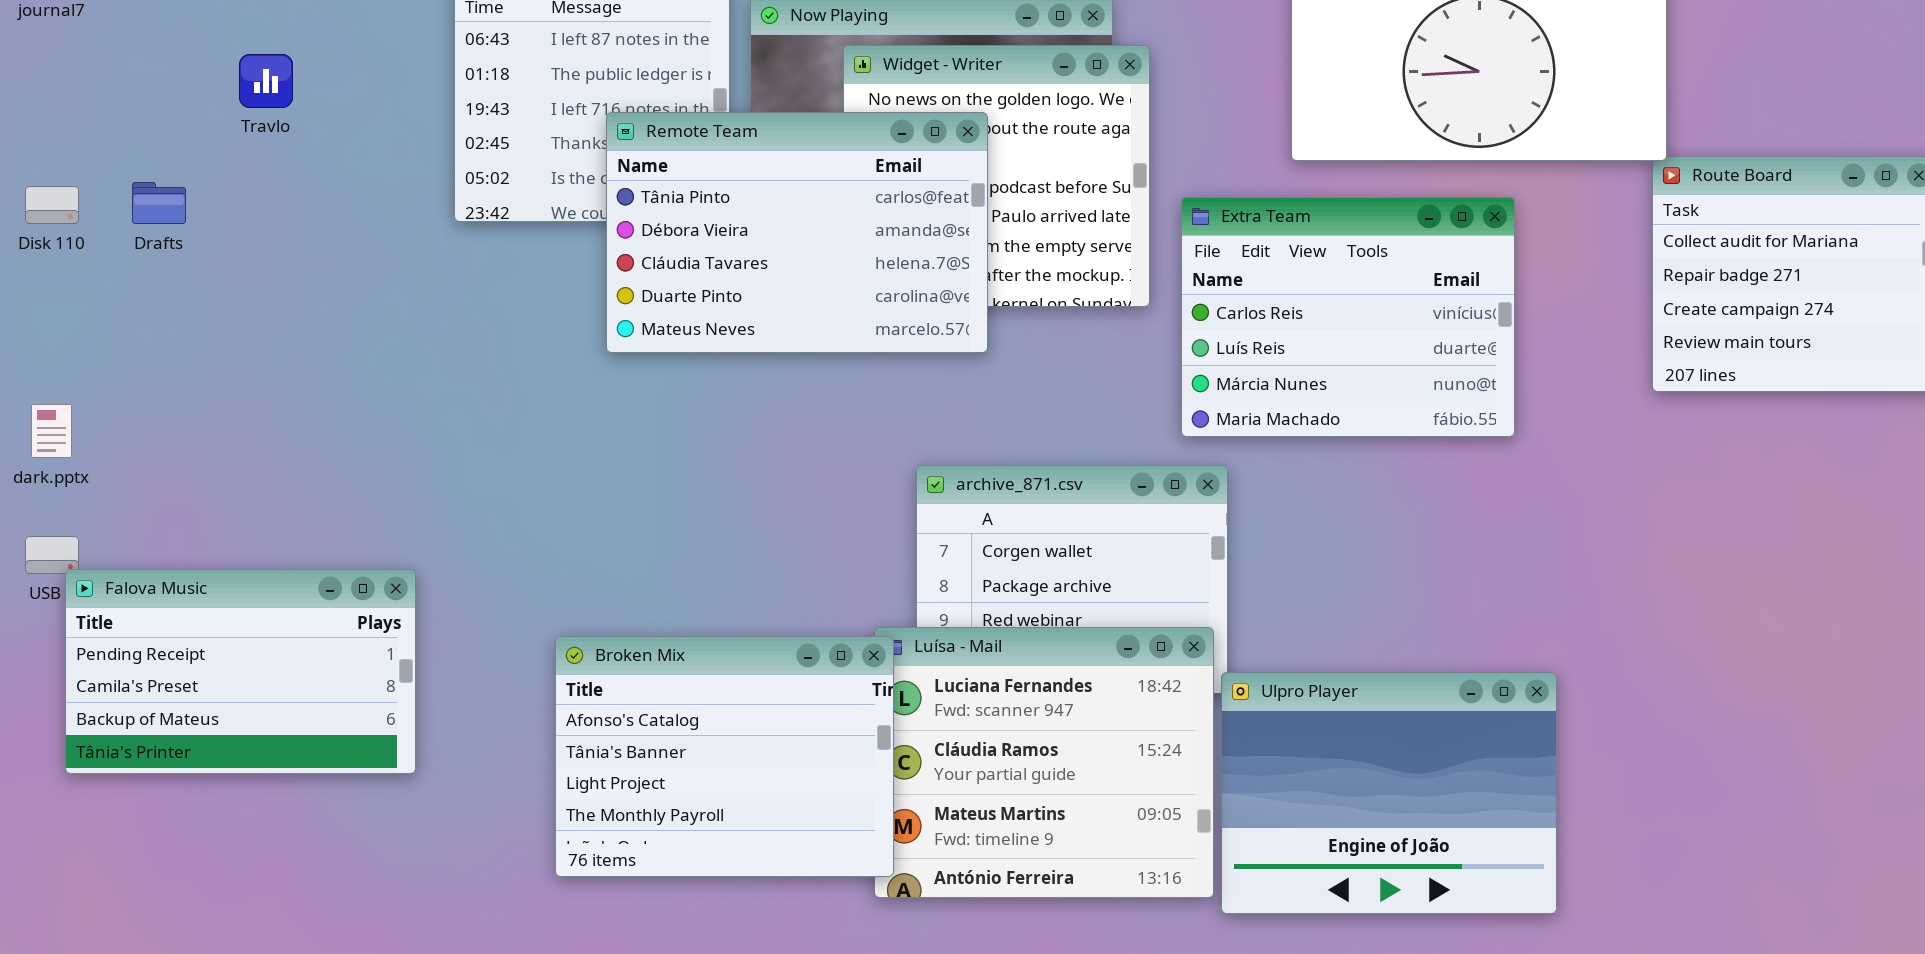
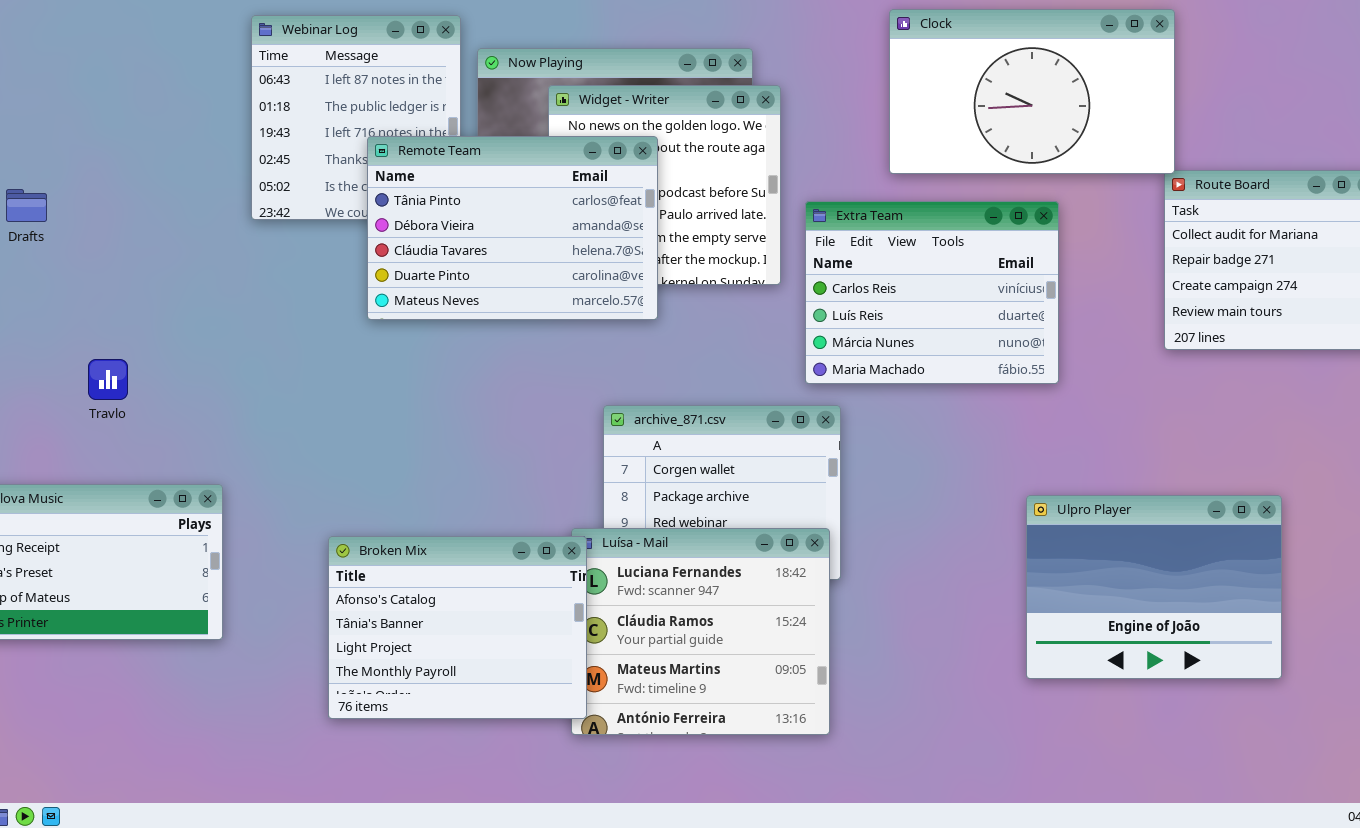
Travlo: [239,54,293,108] -> [88,359,128,400], moved
Ulpro Player: [1221,672,1557,914] -> [1026,495,1282,679], moved

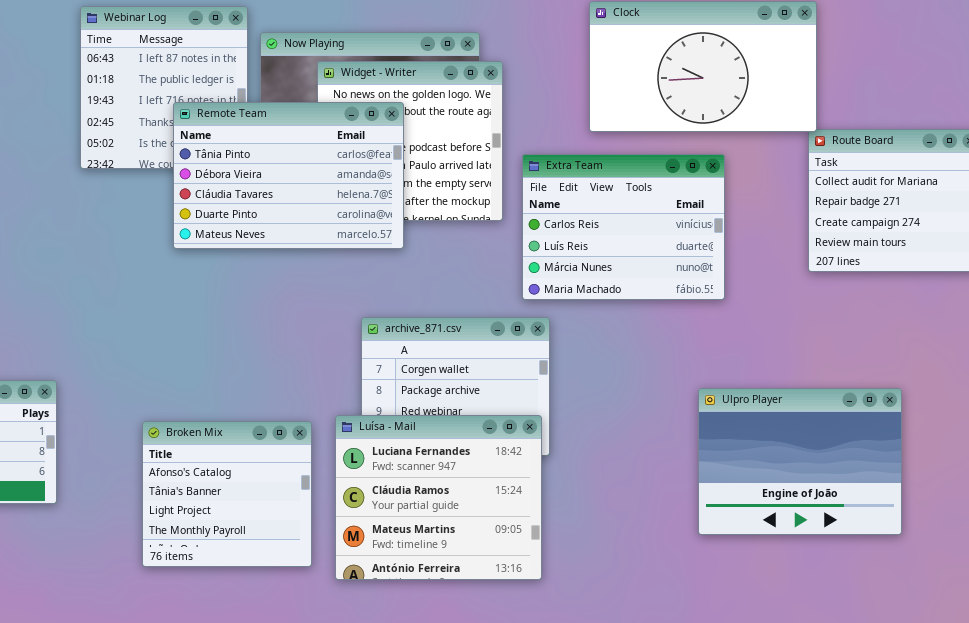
Broken Mix: [328,536,587,719] -> [142,421,312,567], resized

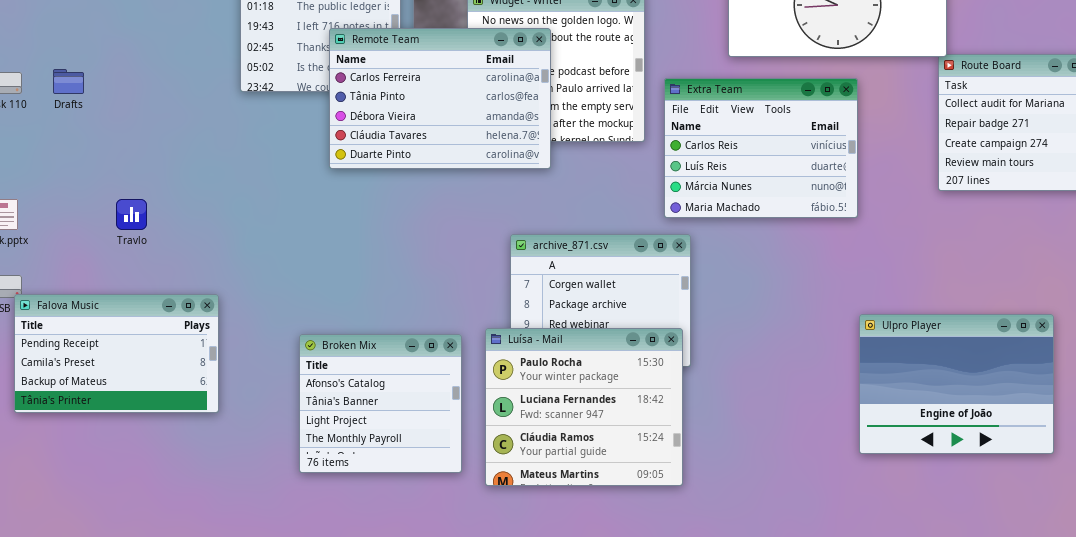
Remote Team: [173,102,404,249] -> [329,28,551,169], scrolled up 1 row
Ulpro Player: [698,388,902,535] -> [859,314,1054,454], moved
Luísa - Mail: [335,415,542,580] -> [485,328,683,486], scrolled up 1 row

